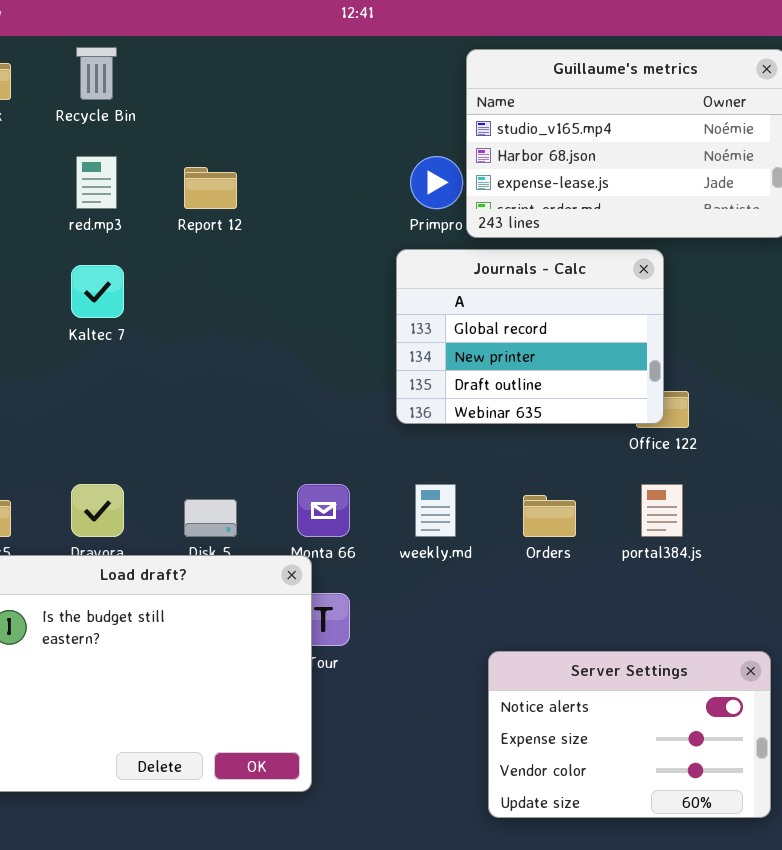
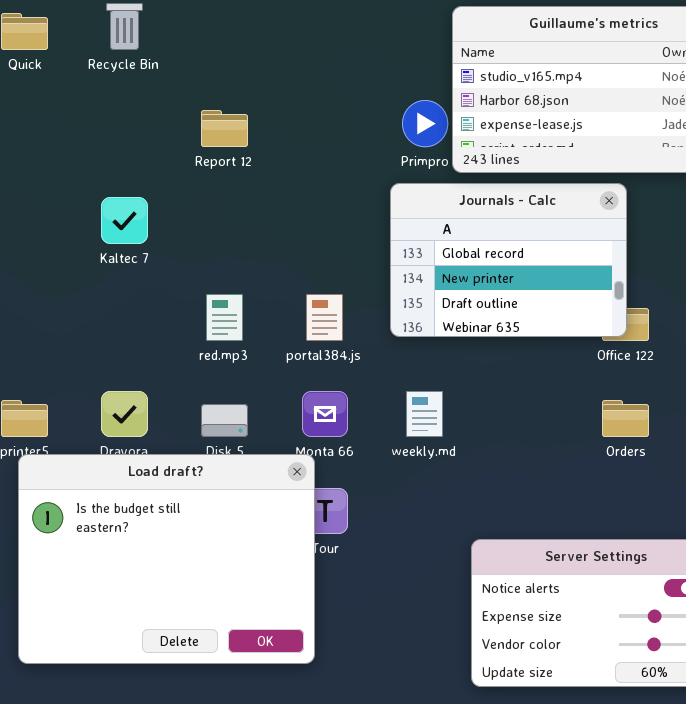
red.mp3: [76,156,117,209] -> [206,294,243,341], moved
portal384.js: [641,484,683,537] -> [306,294,343,341], moved
Orders: [523,495,576,537] -> [602,400,649,437], moved

